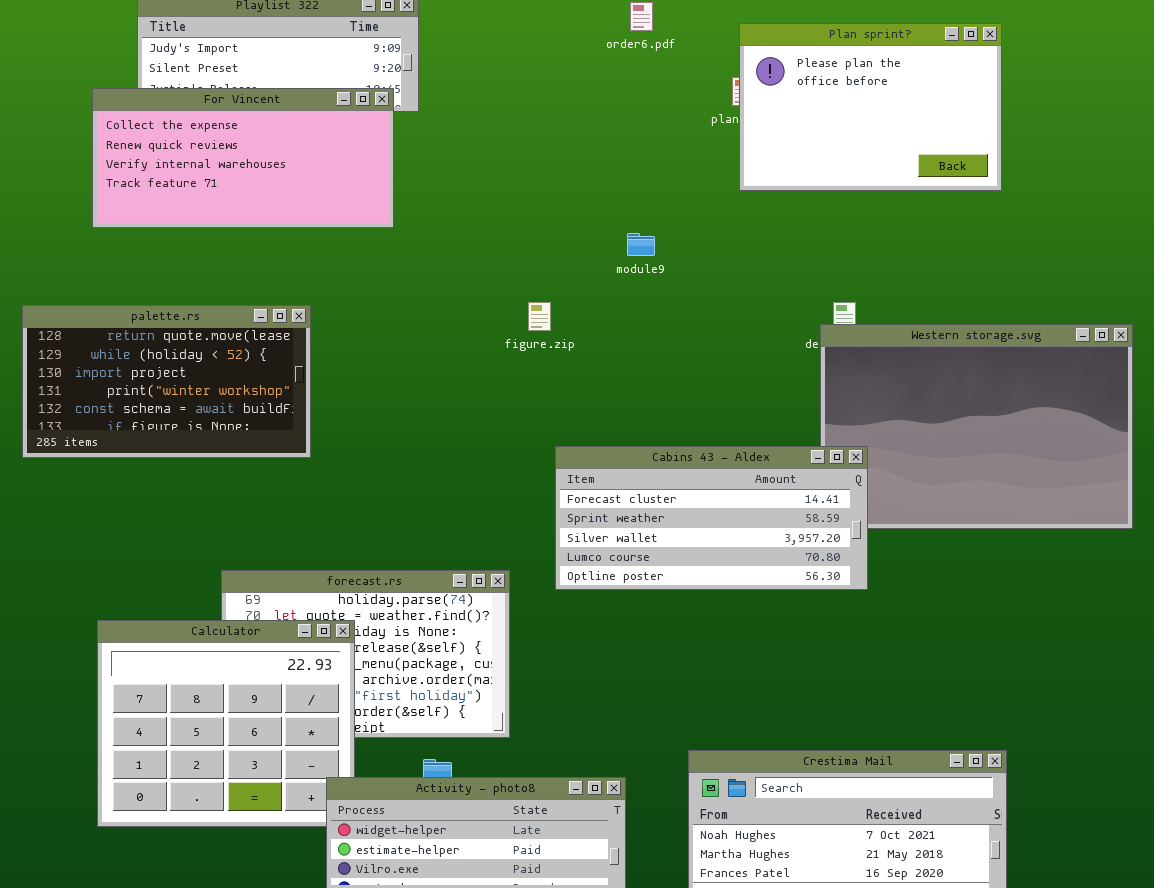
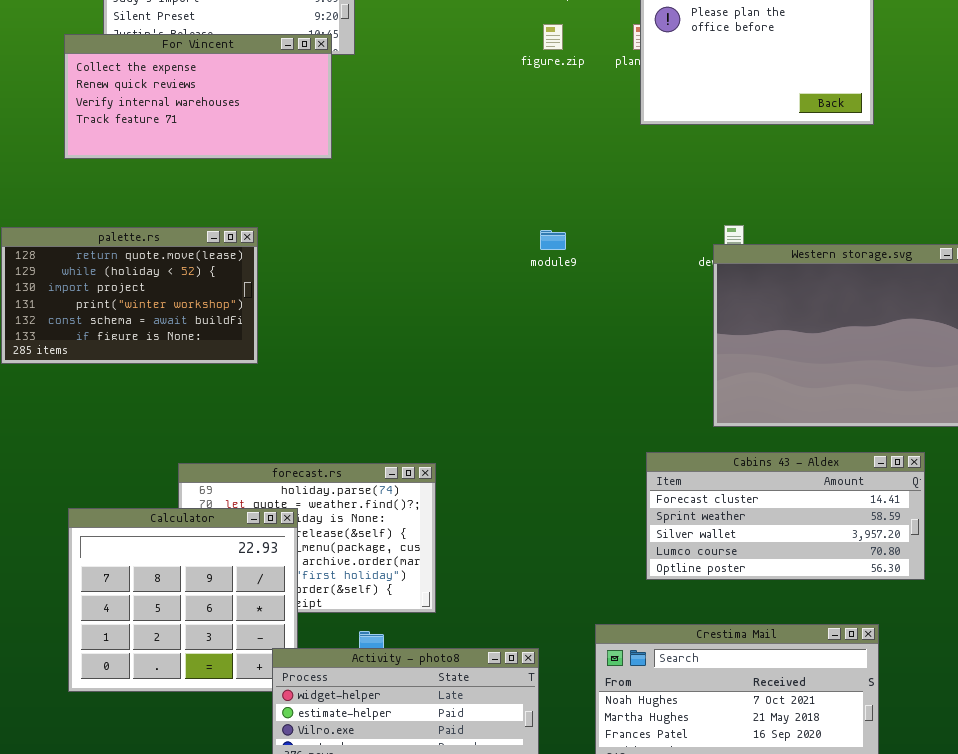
module9: [627,233,655,256] -> [540,230,566,250], moved
figure.zip: [528,302,551,331] -> [543,24,563,50], moved
Cabins 43 - Aldex: [555,446,868,590] -> [646,452,925,580], moved

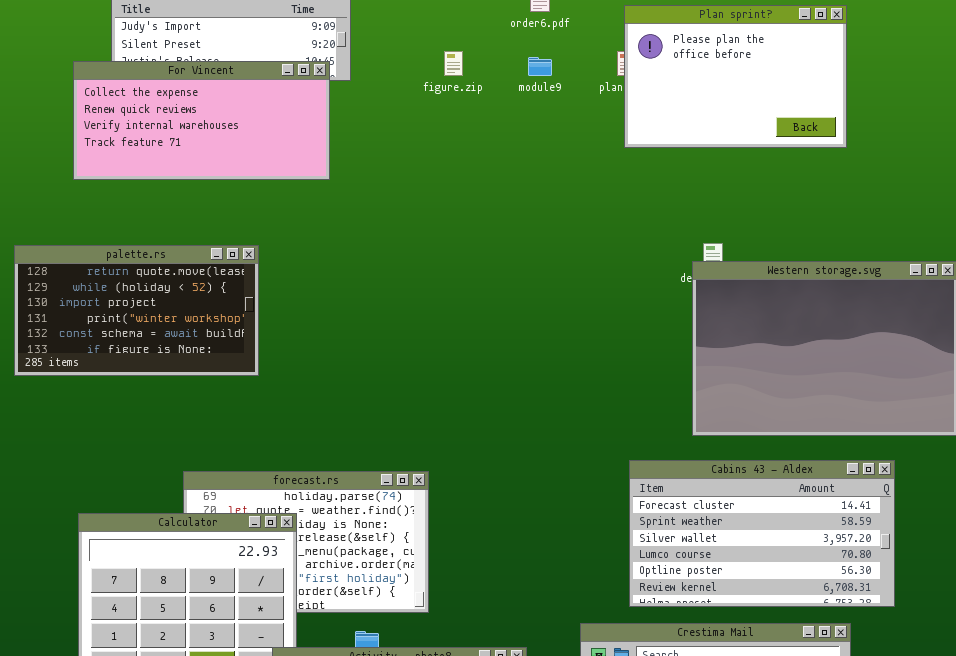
figure.zip: [543,24,563,50] -> [444,51,463,76], moved
module9: [540,230,566,250] -> [528,57,552,76], moved
Cabins 43 - Aldex: [646,452,925,580] -> [629,460,895,607], resized

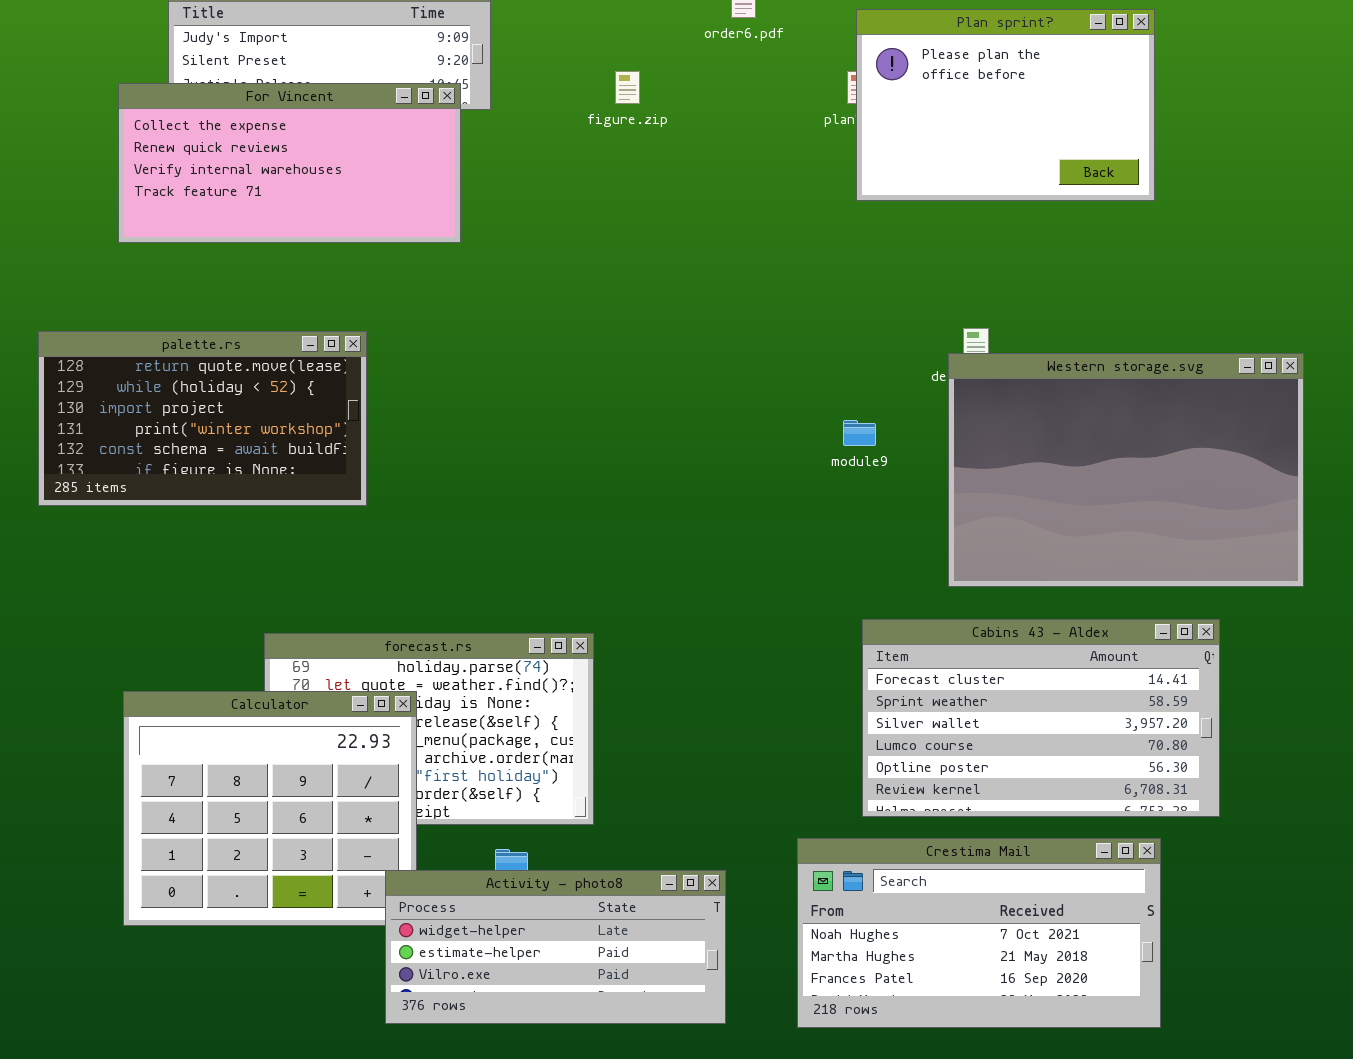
module9: [528,57,552,76] -> [843,420,876,446], moved

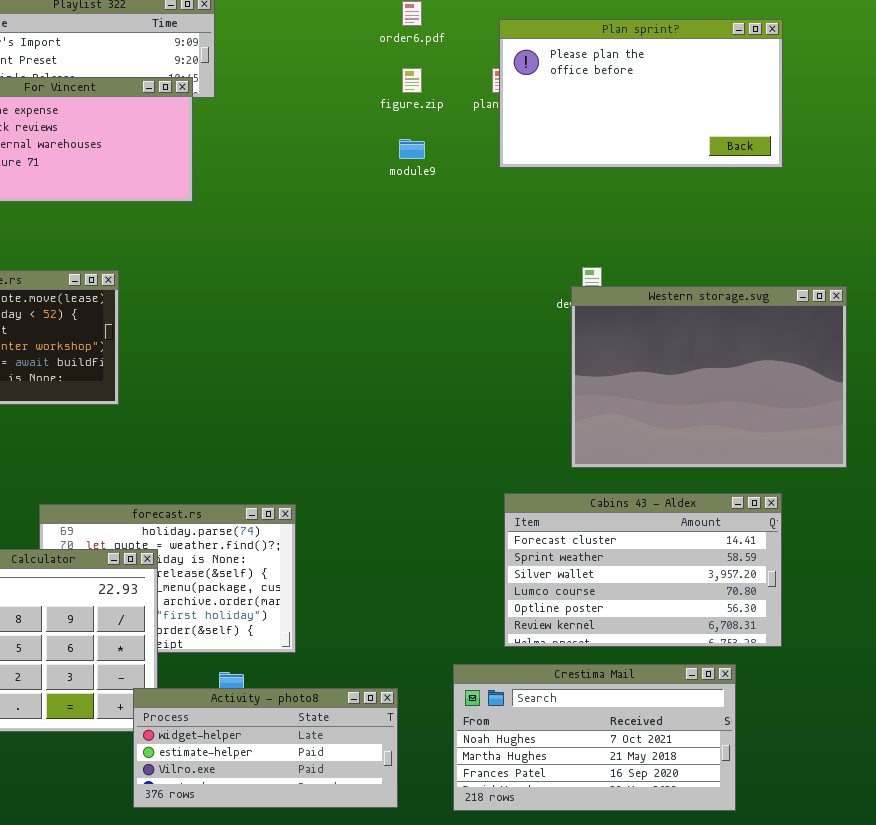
Plan sprint?: [856,9,1155,201] -> [499,19,783,168], resized
figure.zip: [615,71,640,104] -> [402,68,422,93], moved
module9: [843,420,876,446] -> [399,139,425,159], moved

